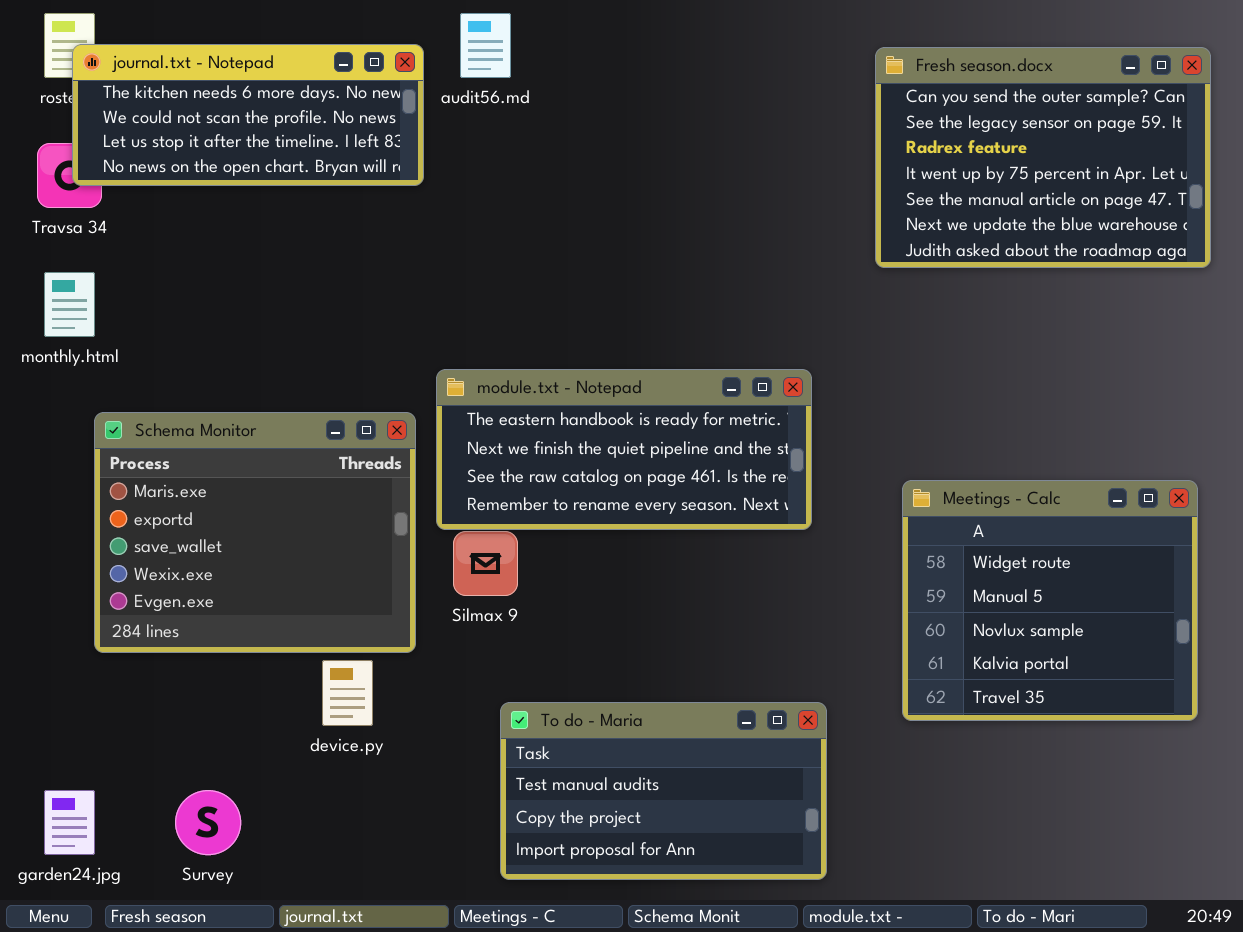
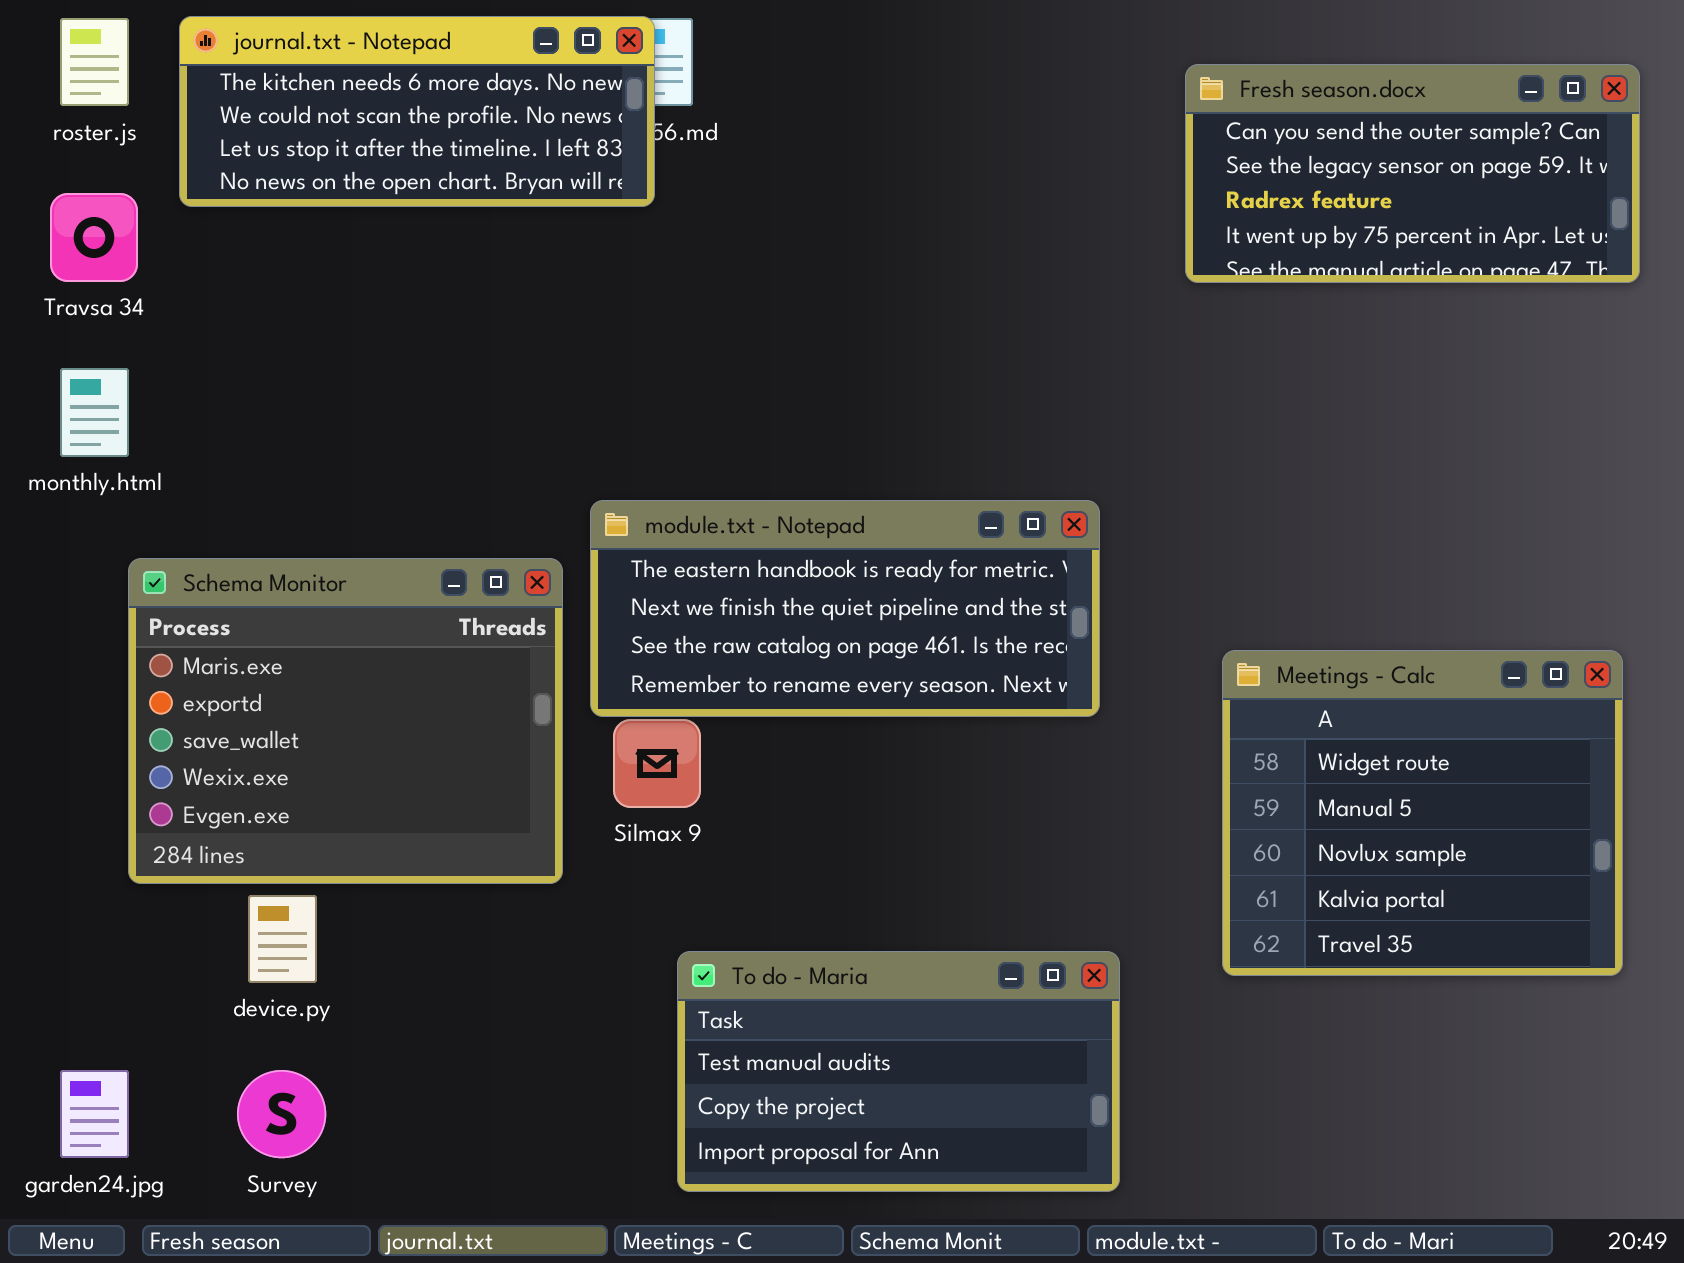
journal.txt - Notepad: [72,44,424,186] -> [179,16,655,207], moved
Fresh season.docx: [875,47,1211,268] -> [1185,64,1640,283], resized
device.py: [322,660,373,726] -> [248,895,317,983], moved

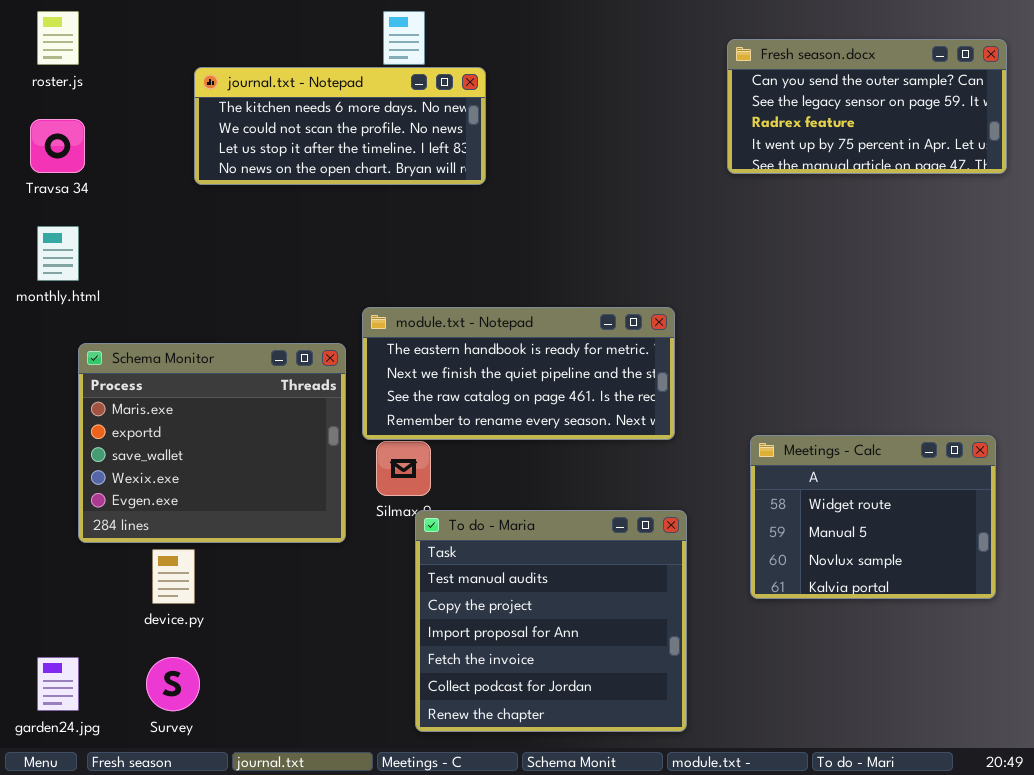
journal.txt - Notepad: [179,16,655,207] -> [194,67,486,185], moved
Meetings - Calc: [1222,650,1623,976] -> [750,435,996,599], resized
To do - Maria: [677,951,1120,1192] -> [415,510,687,732], resized

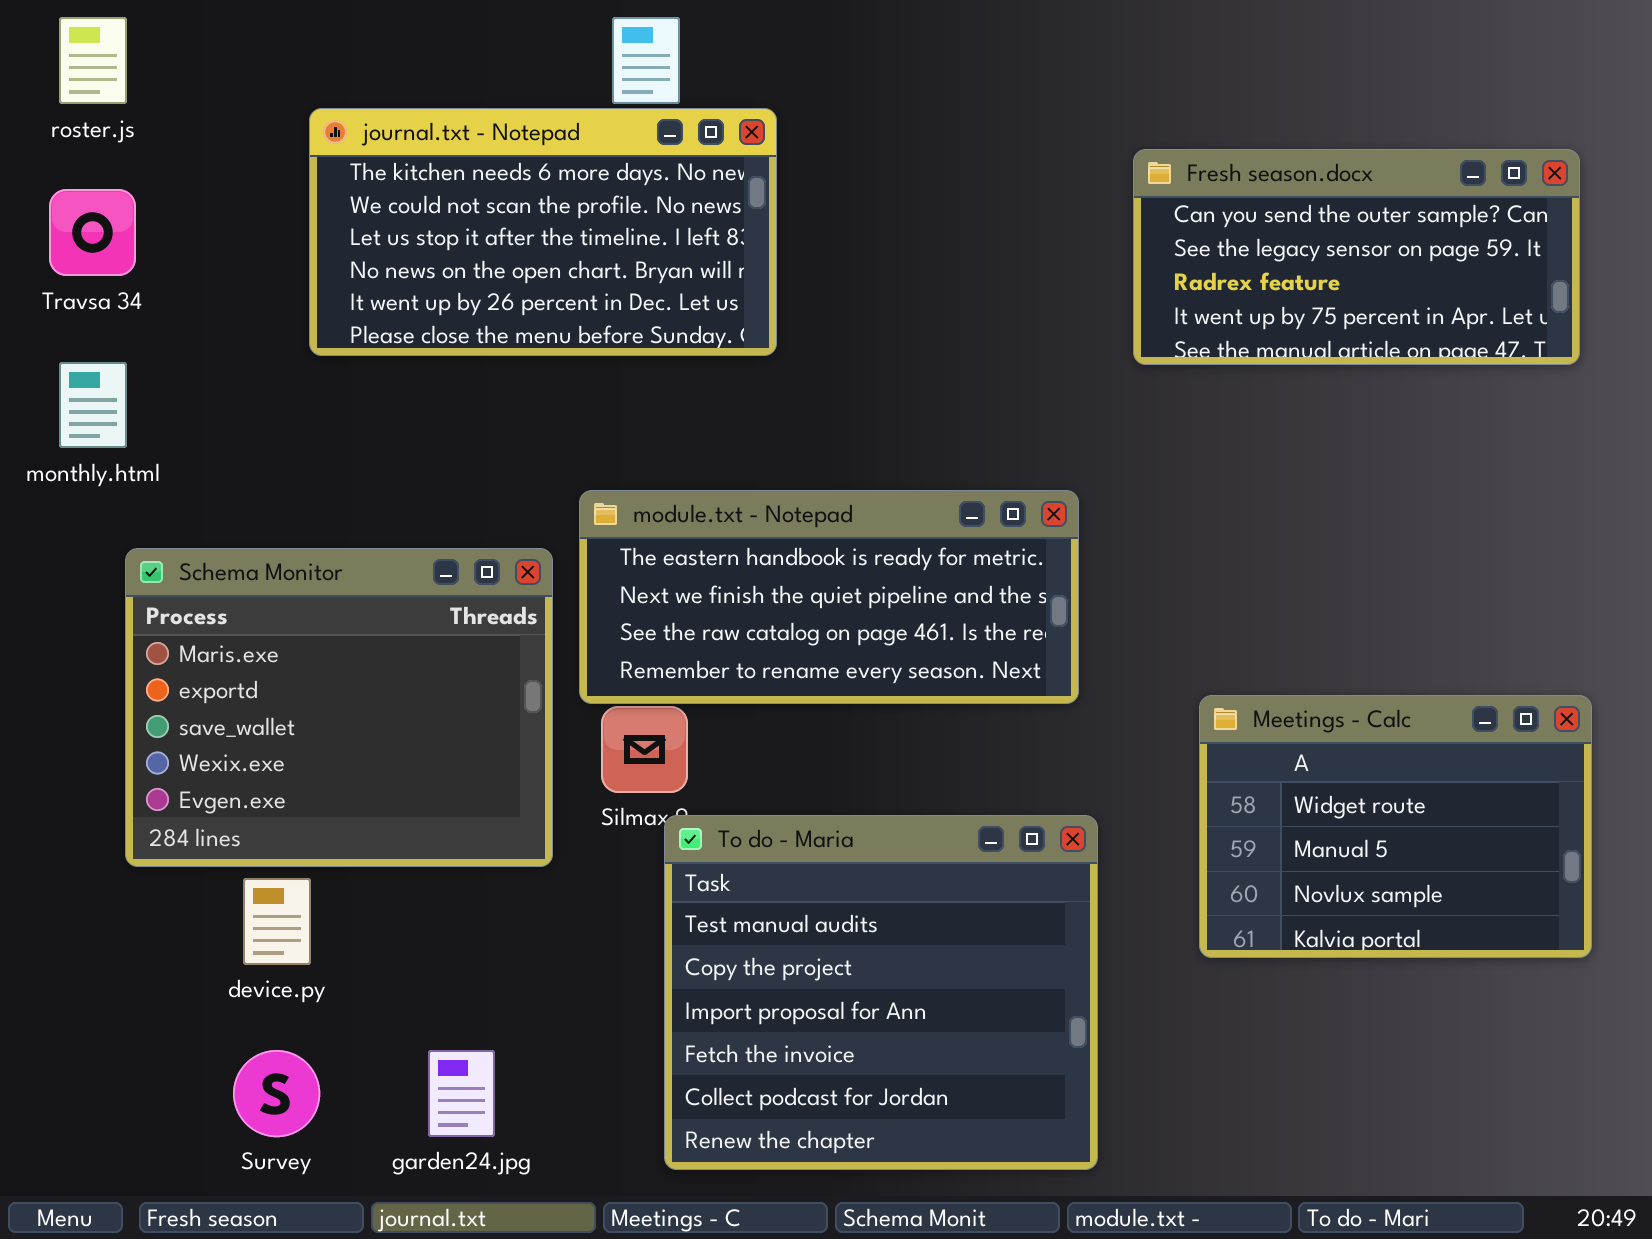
Fresh season.docx: [727,39,1007,174] -> [1133,149,1580,365], moved
journal.txt - Notepad: [194,67,486,185] -> [309,108,777,356], resized
garden24.jpg: [37,657,79,711] -> [428,1050,495,1137], moved

